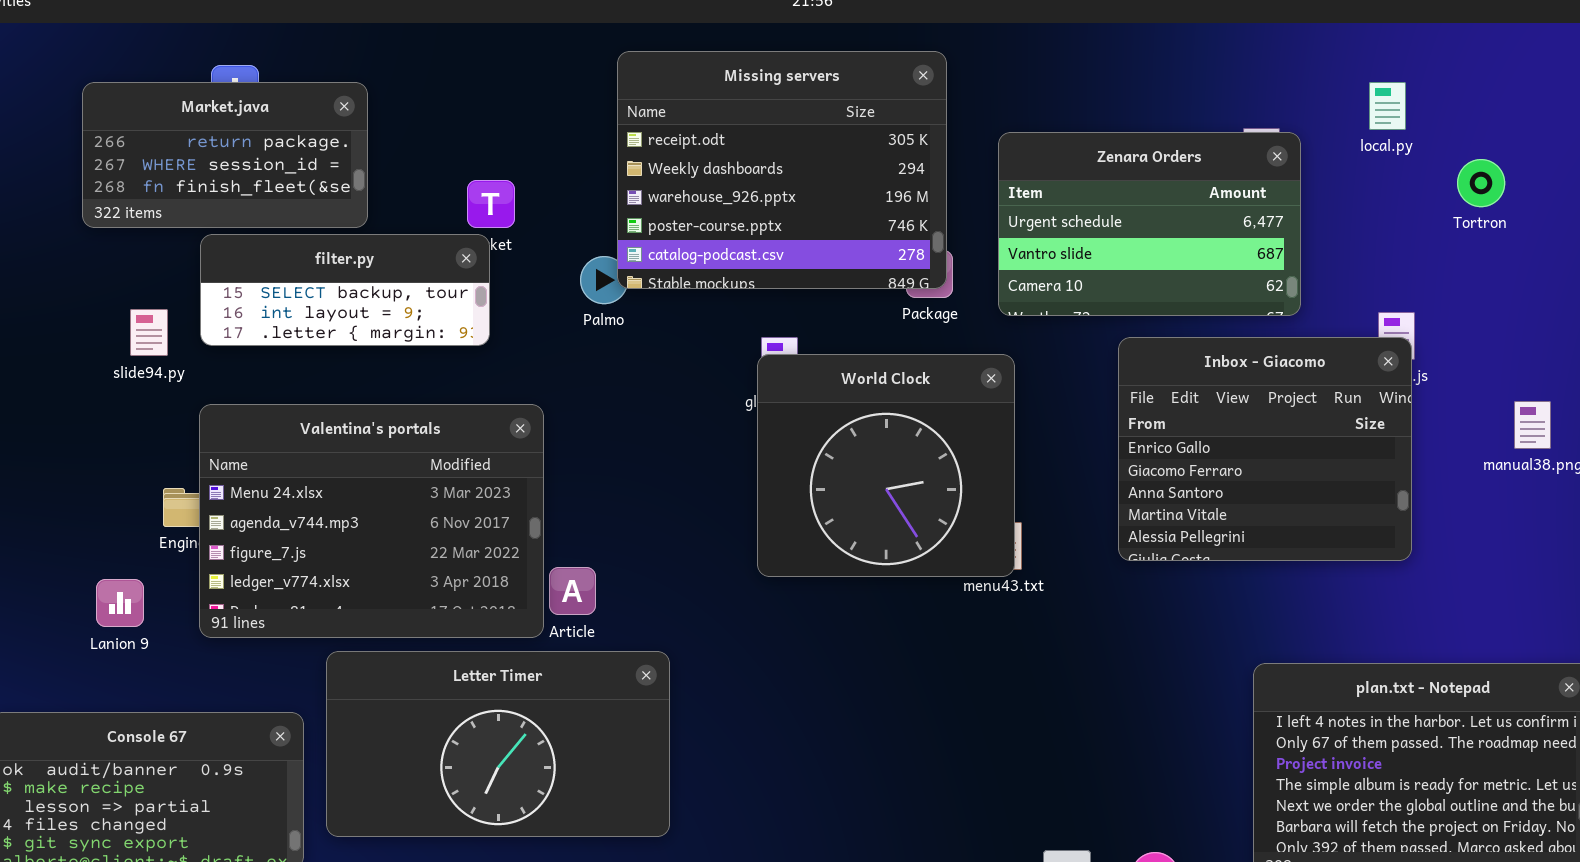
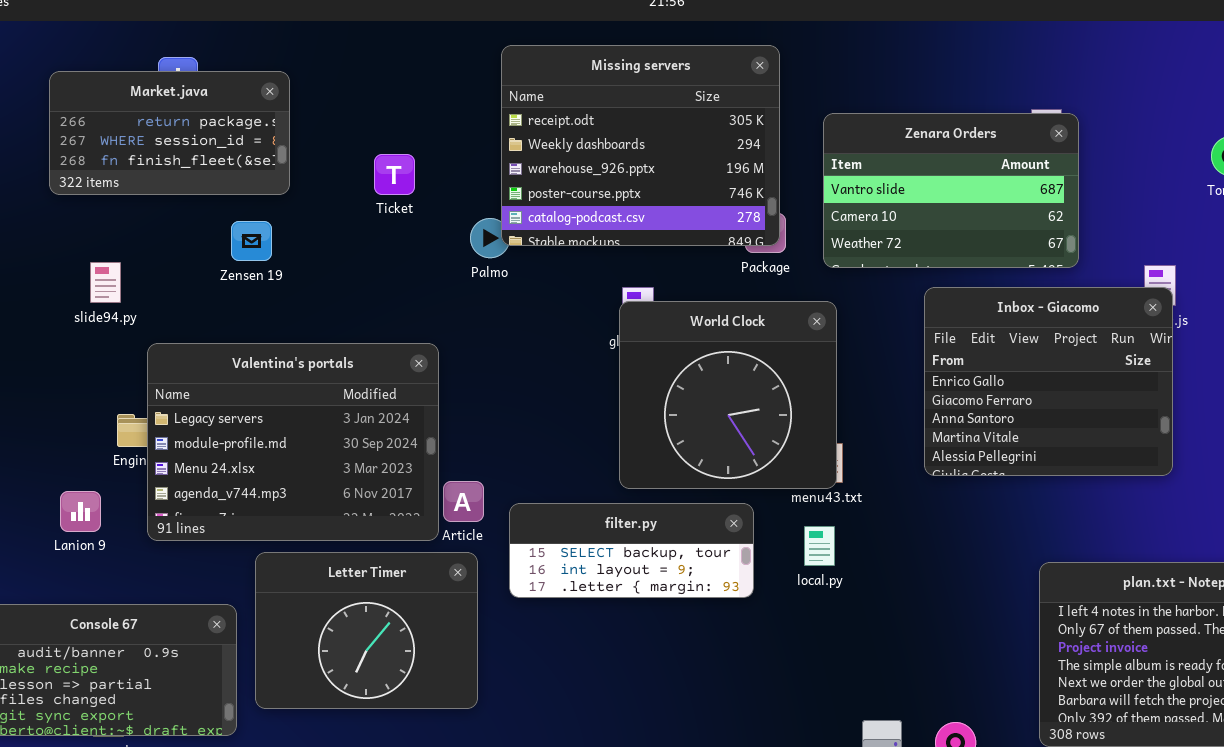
local.py: [1369,82,1406,130] -> [804,526,835,566], moved
Zenara Orders: [998,132,1301,316] -> [823,113,1079,268], scrolled down 1 row
filter.py: [200,234,490,346] -> [509,503,754,598], moved
Valentina's portals: [199,404,544,638] -> [147,343,439,541], scrolled up 2 rows
Letter Timer: [326,651,670,837] -> [255,552,478,709], resized

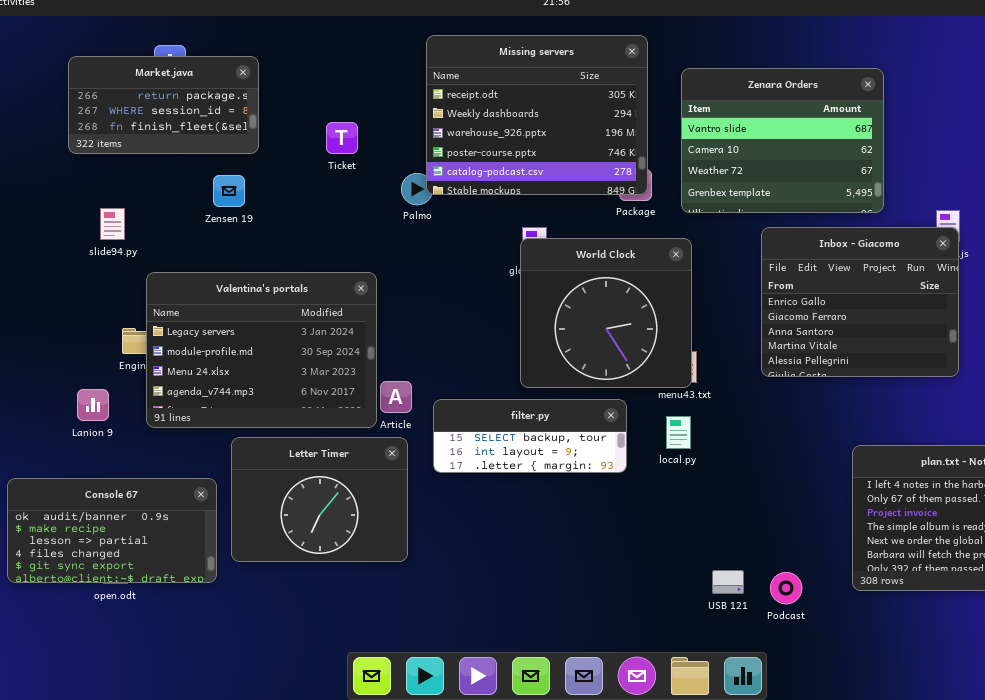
Zenara Orders: [823,113,1079,268] -> [681,68,884,213], resized

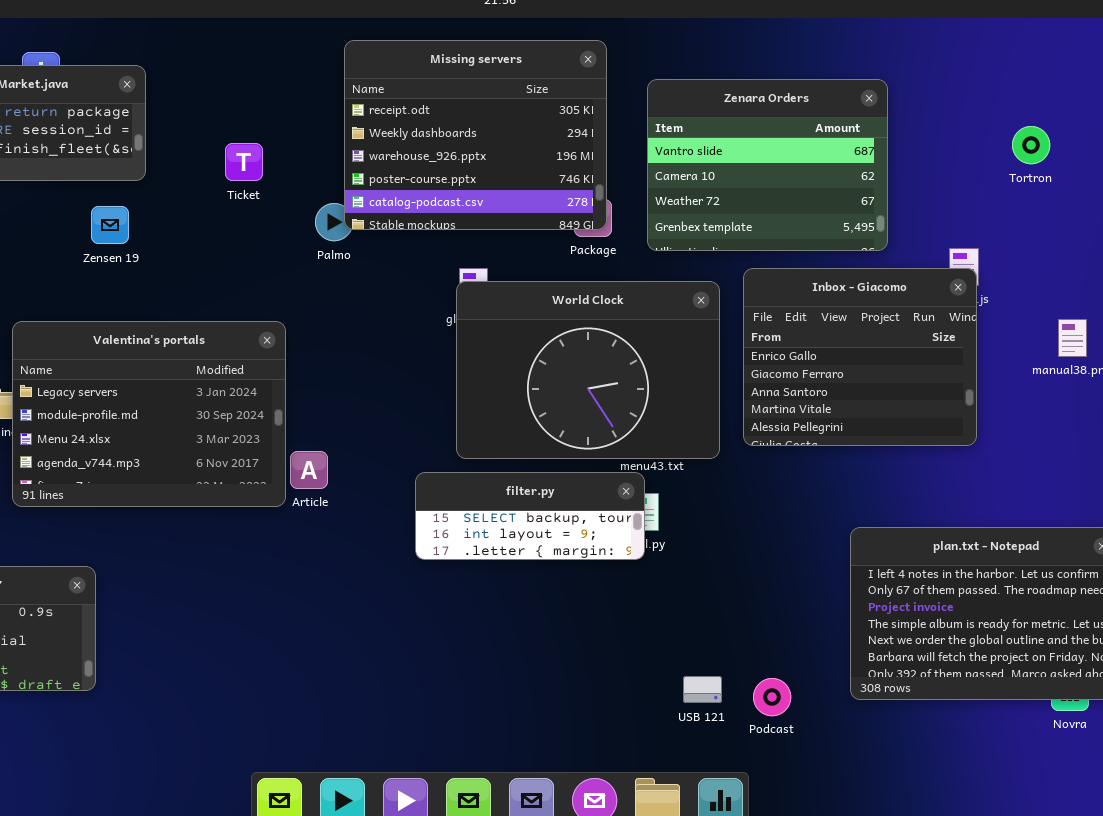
World Clock: [520,238,692,388] -> [456,281,720,459], resized
filter.py: [433,399,627,473] -> [415,472,645,560], moved
Letter Timer: [231,437,408,562] -> none, closed

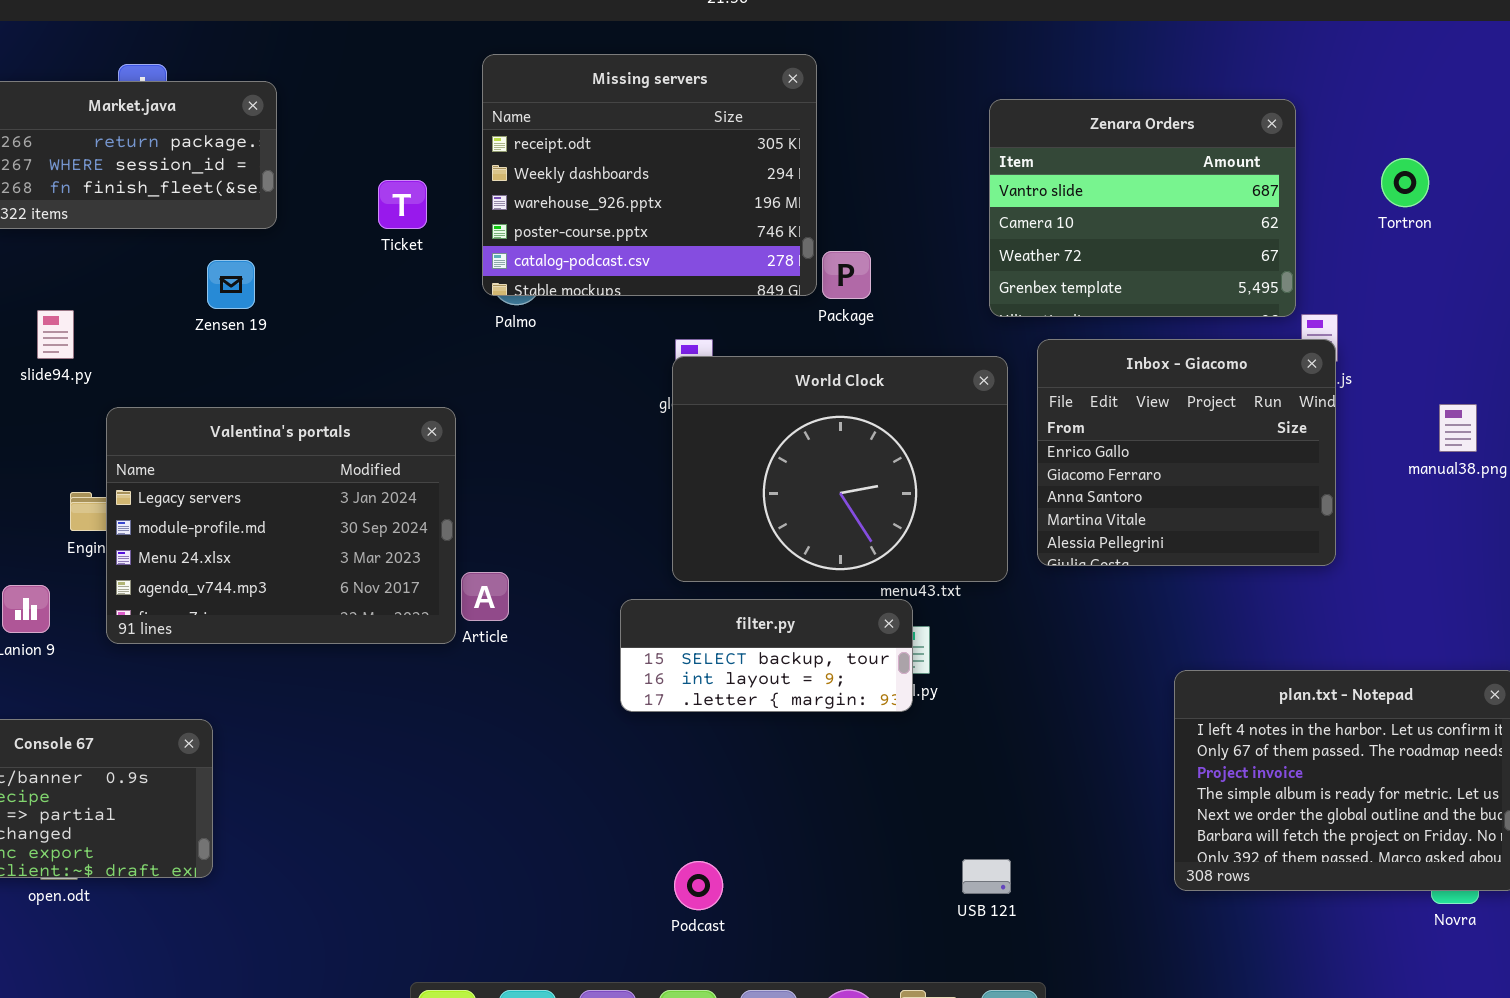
Missing servers: [344,40,607,230] -> [482,54,817,296], moved
Zenara Orders: [647,79,888,251] -> [989,99,1296,317], moved
Podcast: [753,678,791,716] -> [674,861,723,910], moved

